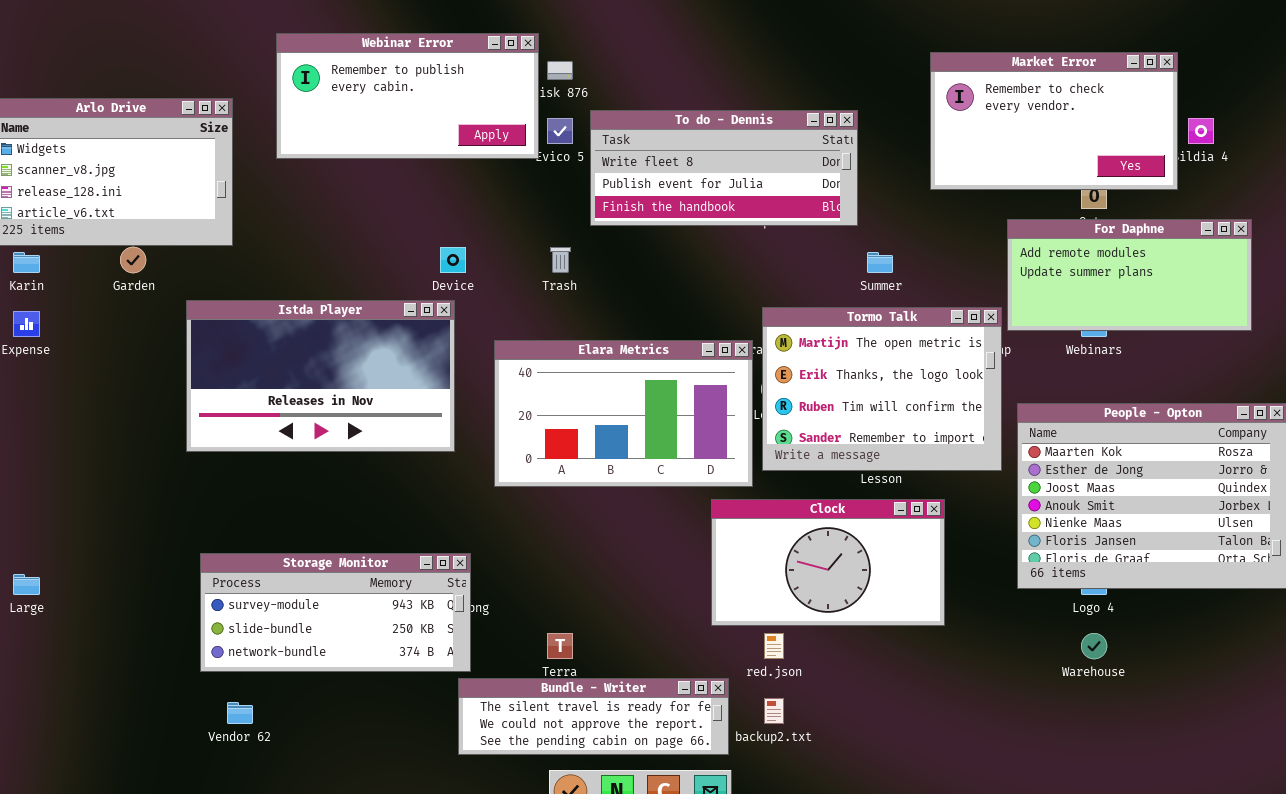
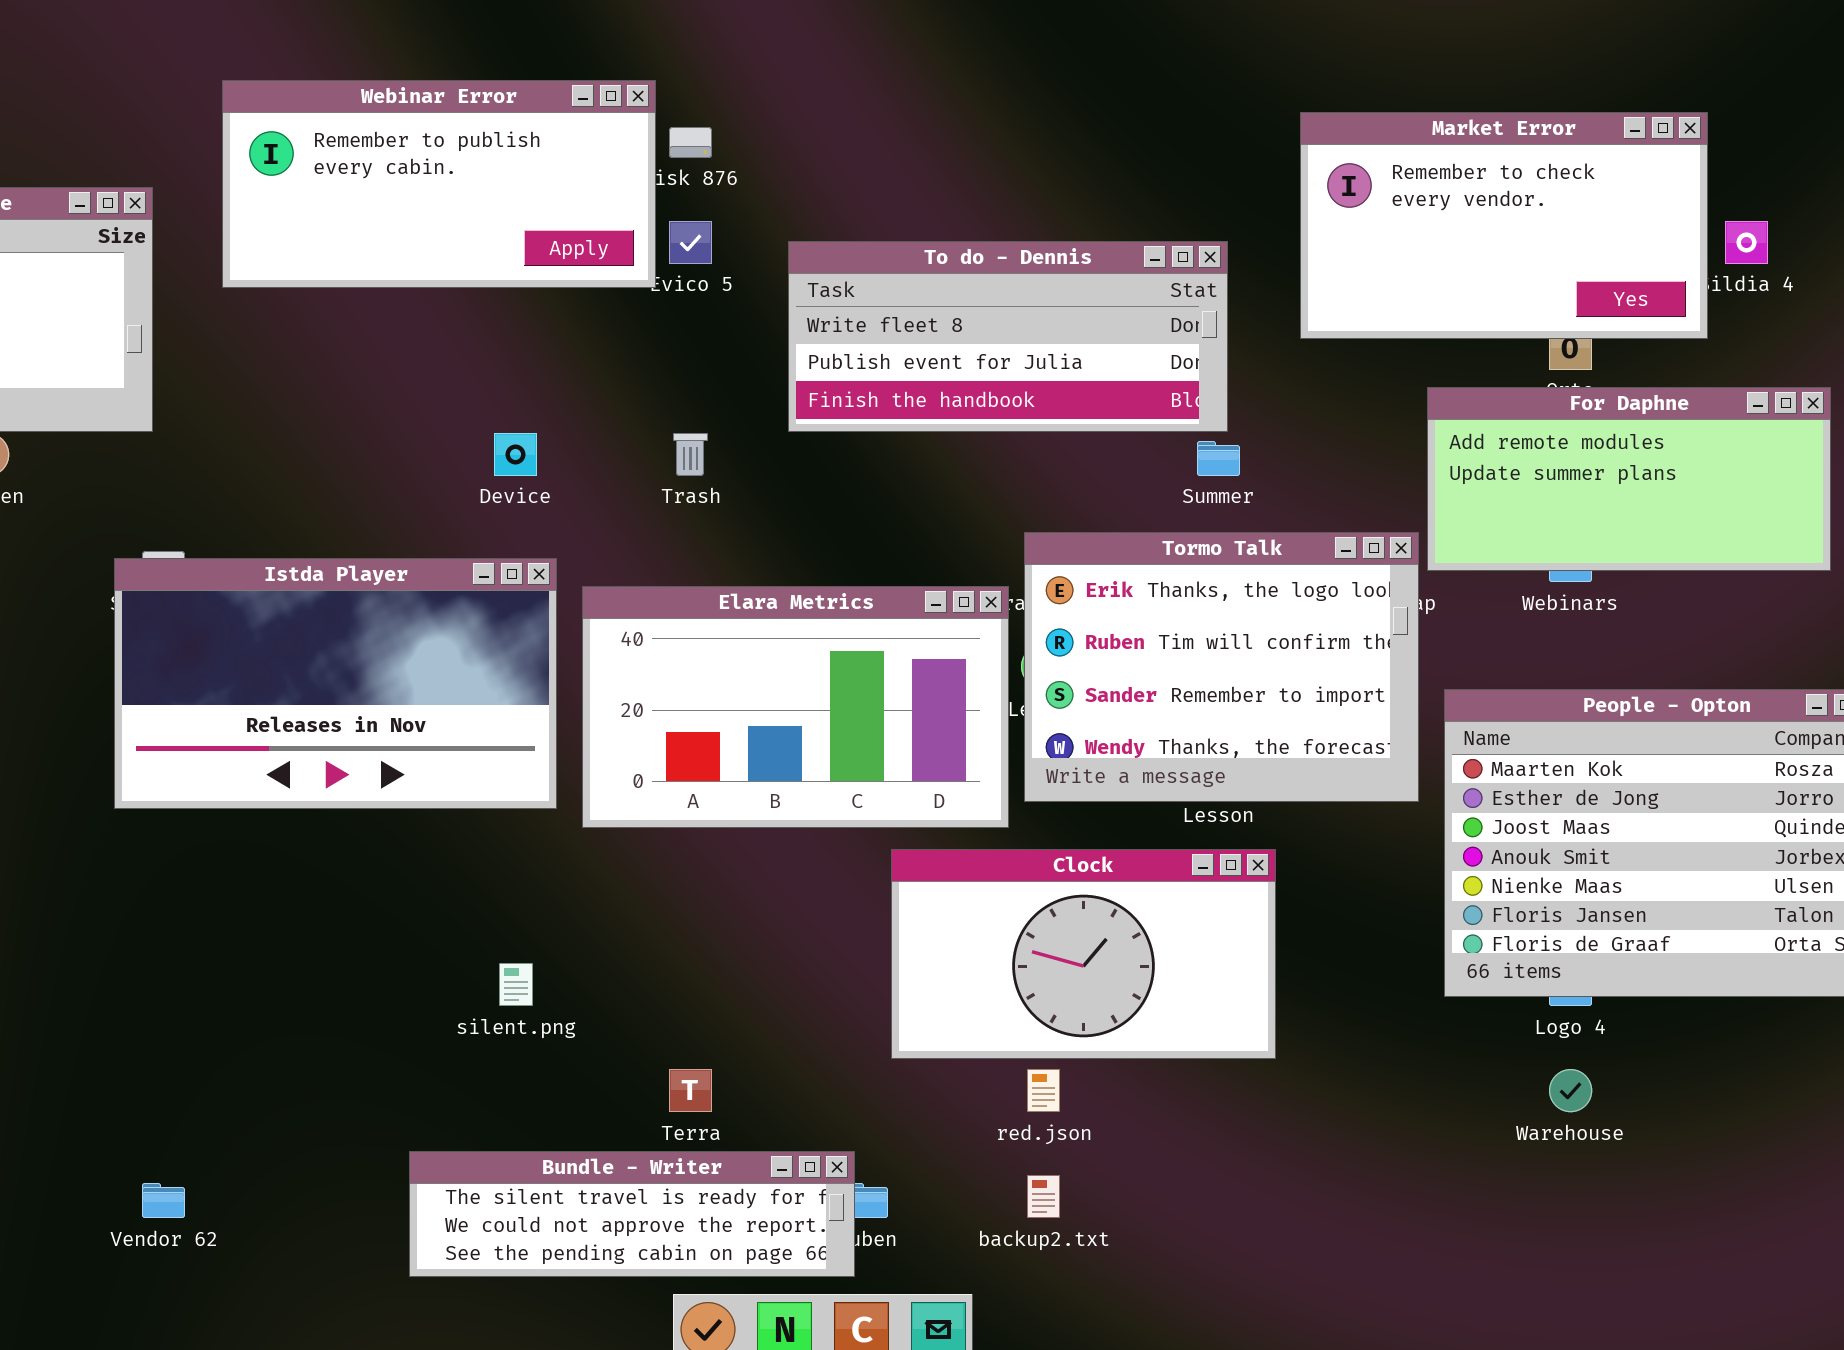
To do - Dennis: [590,110,858,226] -> [788,241,1228,432], moved
Istda Player: [186,300,455,452] -> [114,558,557,809], moved
Tormo Talk: [762,307,1002,471] -> [1024,532,1419,802], scrolled down 1 row
Clock: [711,499,945,626] -> [891,849,1276,1059], moved
Storage Monitor: [200,553,471,672] -> none, closed
Bundle - Writer: [458,678,729,755] -> [409,1151,855,1277], moved

